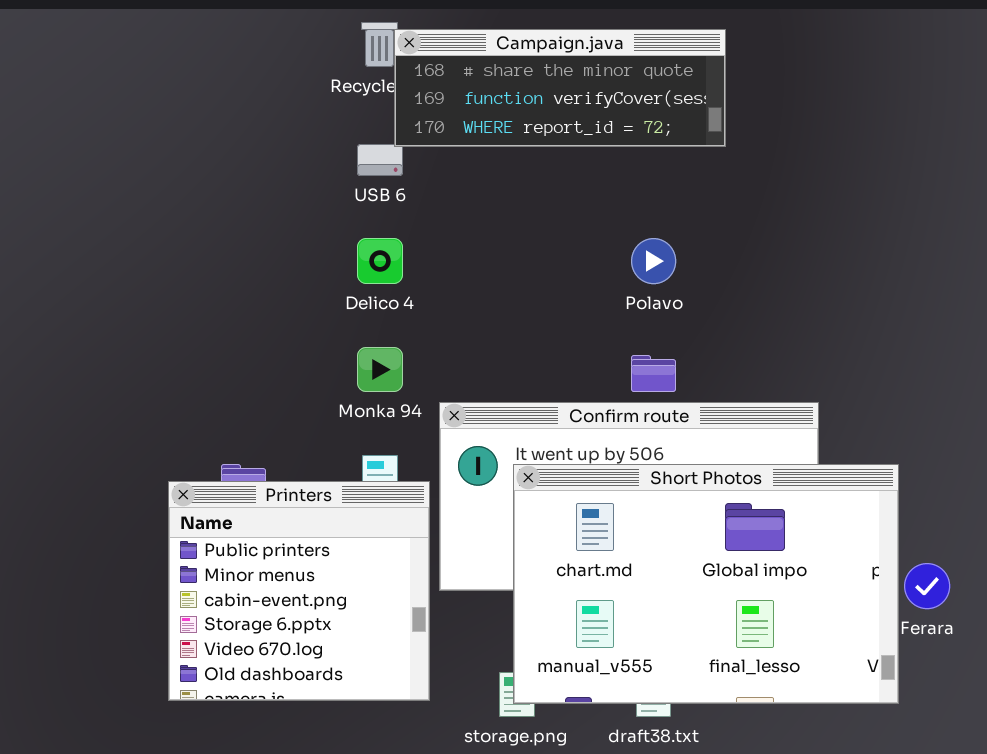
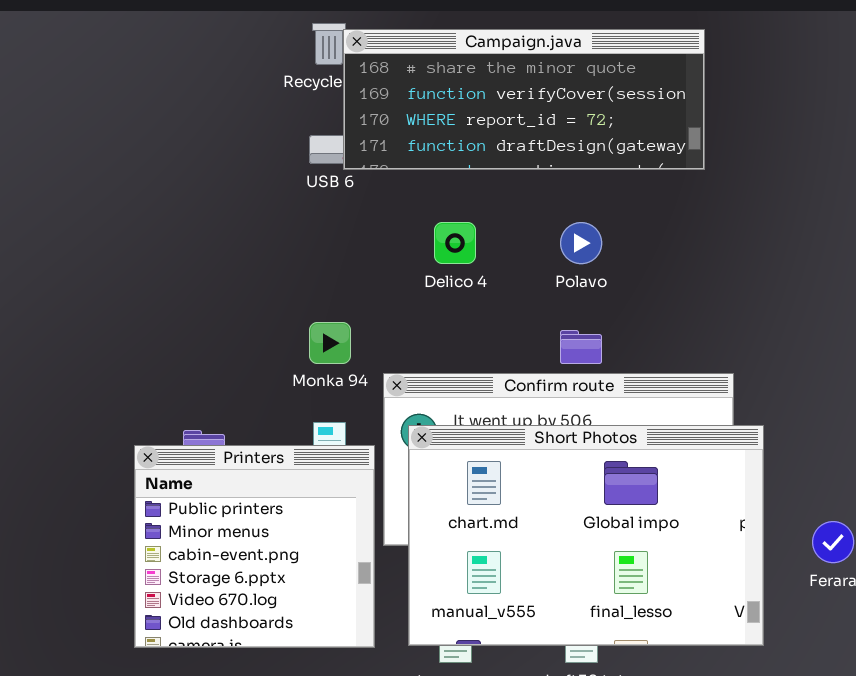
Campaign.java: [394,29,726,147] -> [343,29,705,170], resized
Delico 4: [357,238,403,284] -> [434,222,476,264], moved
Short Photos: [513,464,899,704] -> [408,425,764,646], moved

